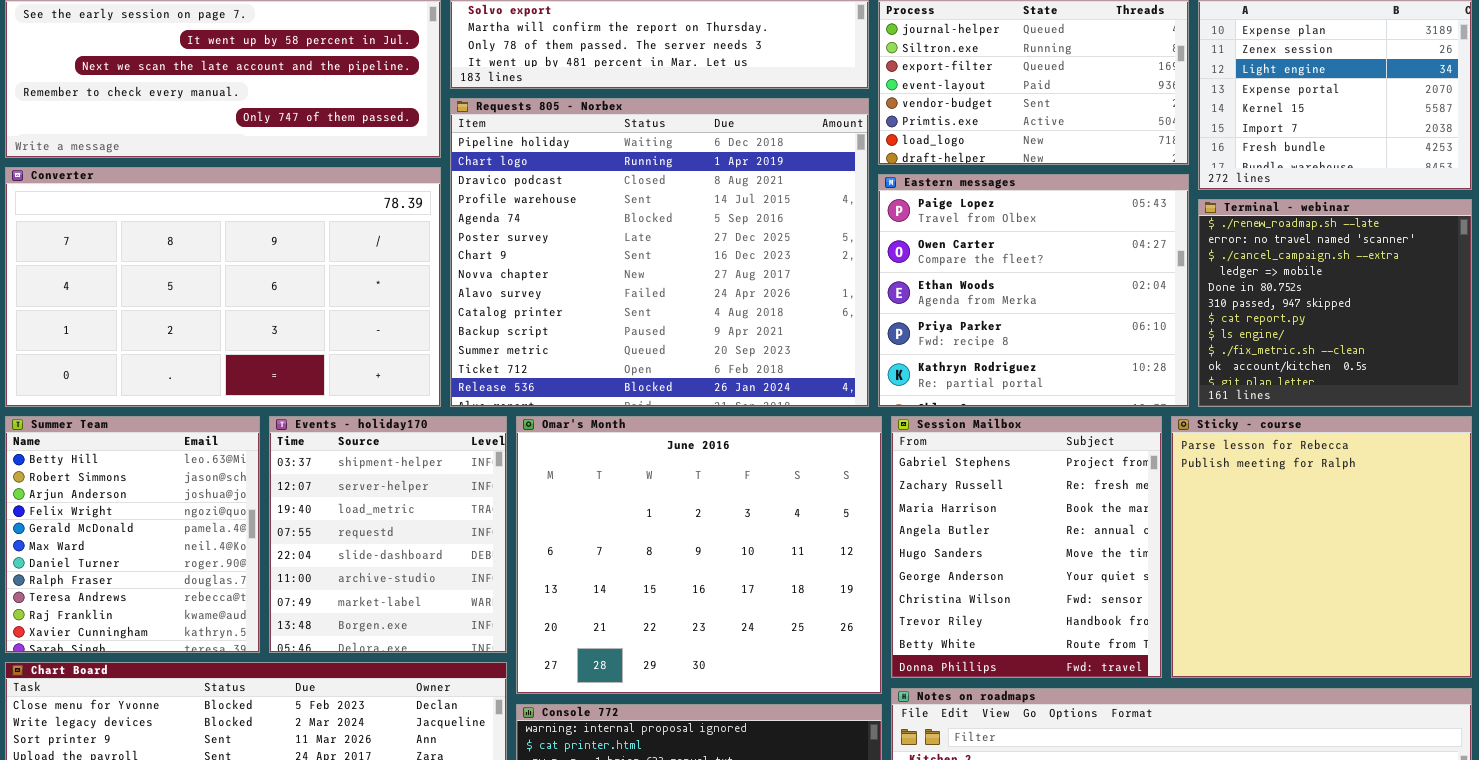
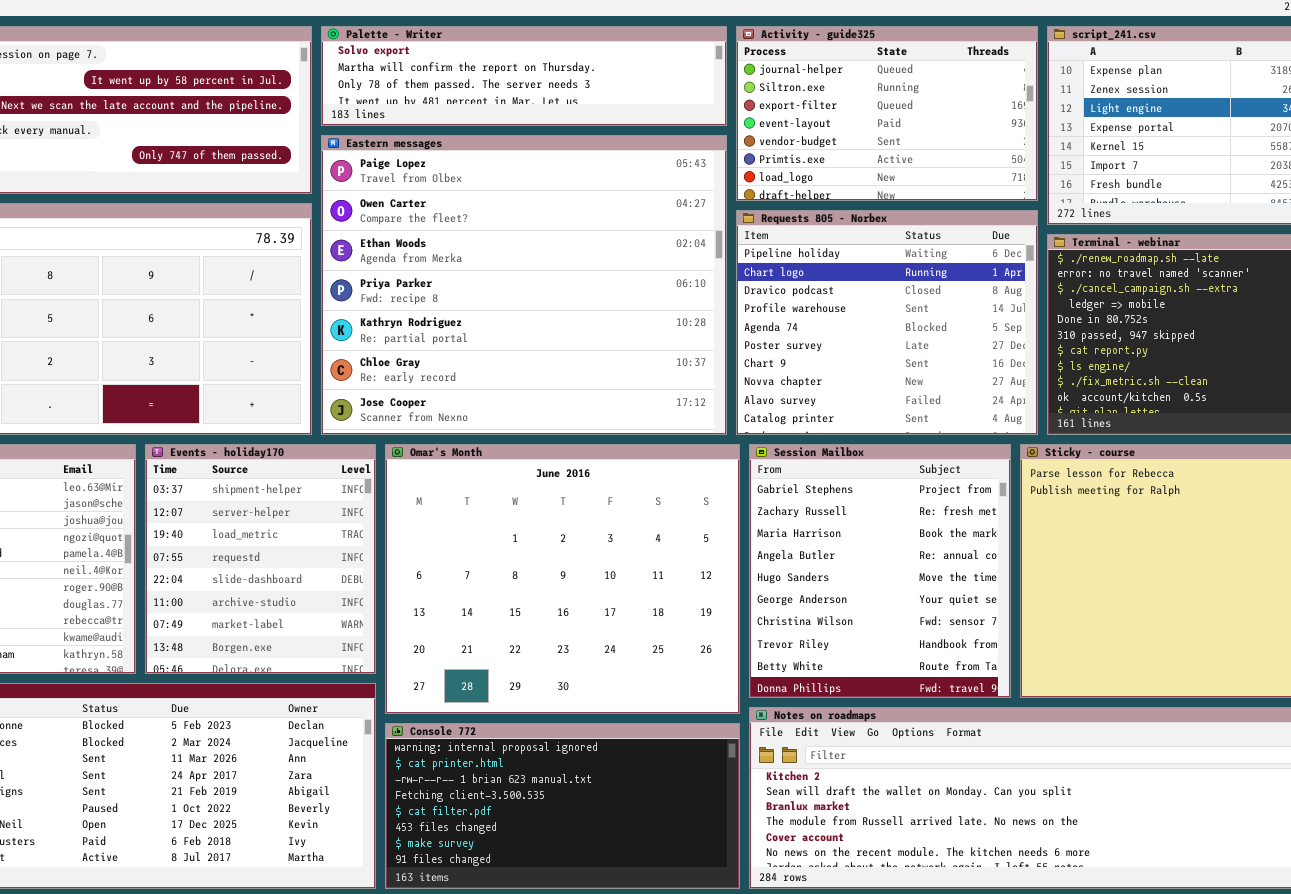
Requests 805 - Norbex: [450,98,869,407] -> [736,210,1038,435], moved, resized
Eastern messages: [878,174,1189,407] -> [321,135,727,435], moved, resized

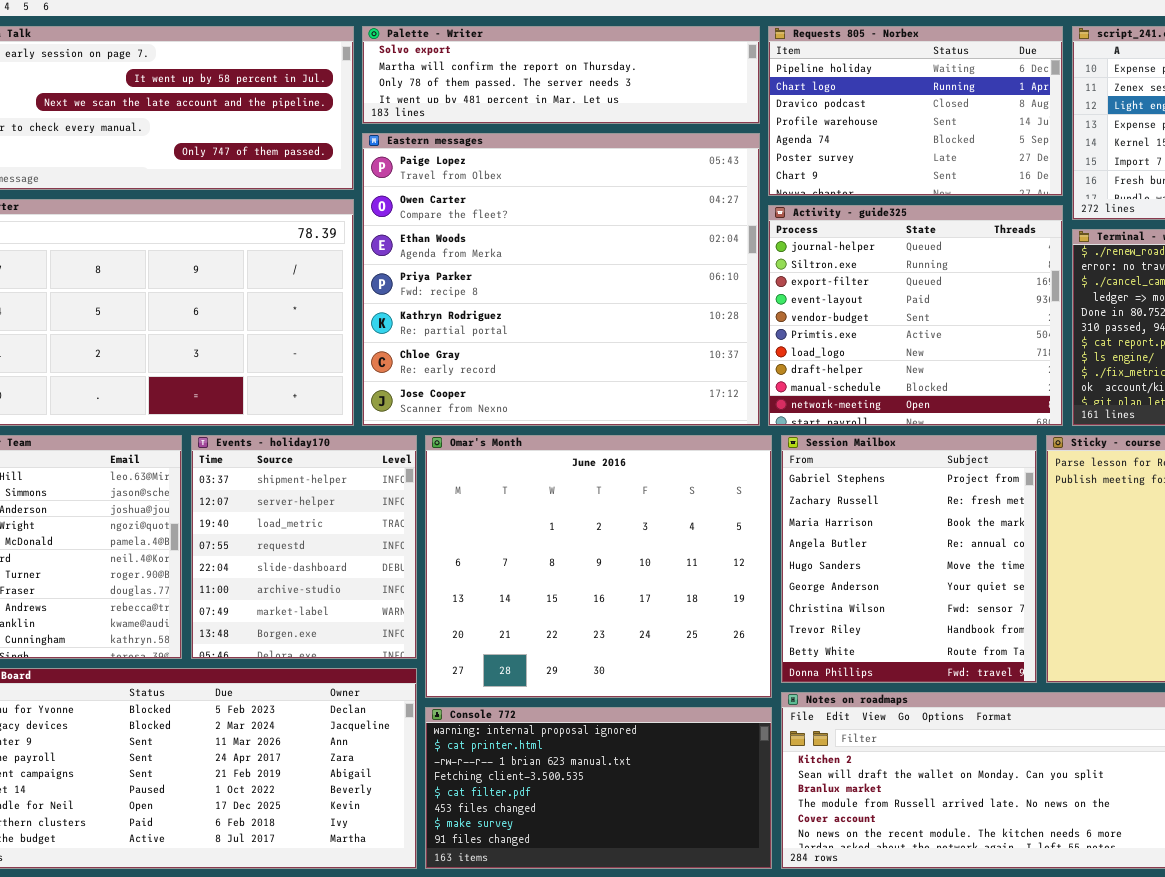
Activity - guide325: [736,26,1038,201] -> [768,205,1063,426], moved, resized
Requests 805 - Norbex: [736,210,1038,435] -> [768,26,1063,196], moved, resized

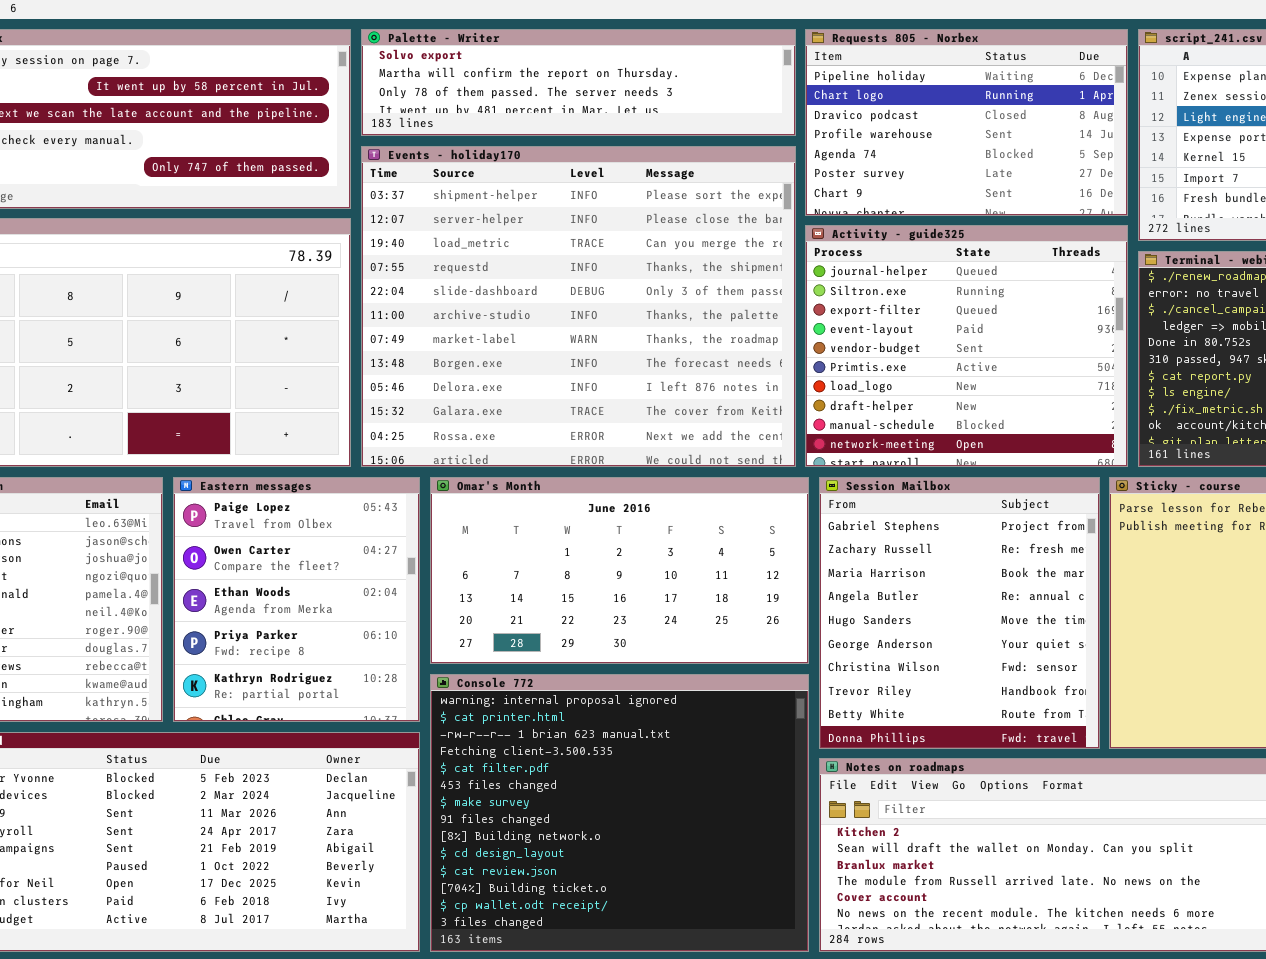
Eastern messages: [362,133,760,426] -> [173,477,420,722], moved, resized
Events - holiday170: [191,435,417,659] -> [361,146,796,467], moved, resized
Omar's Month: [425,435,772,698] -> [430,477,809,664], resized
Console 772: [425,707,772,869] -> [430,674,809,952], resized

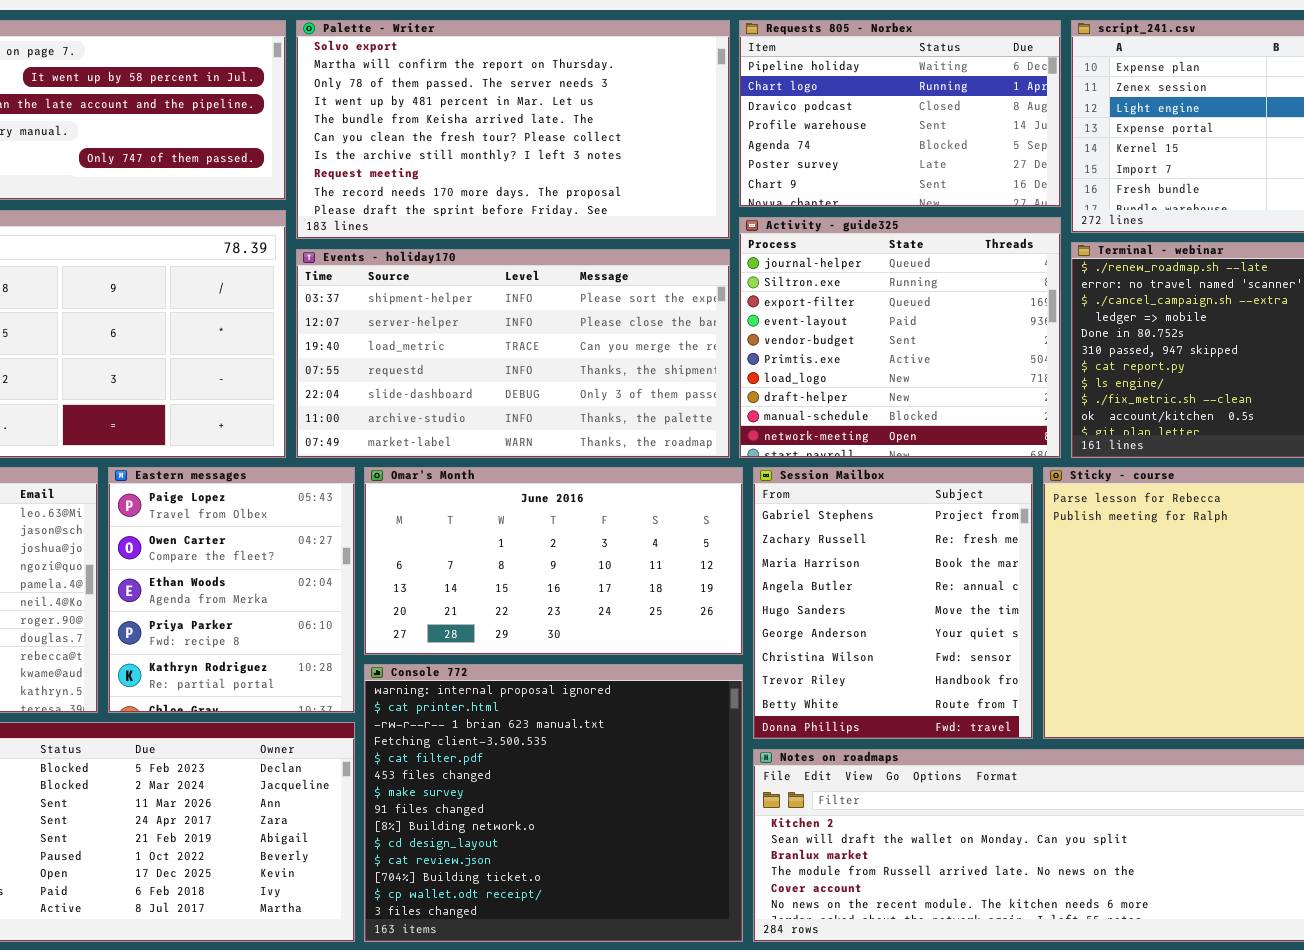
Palette - Writer: [361,29,796,136] -> [296,20,730,239], resized
Events - holiday170: [361,146,796,467] -> [296,249,730,458], resized

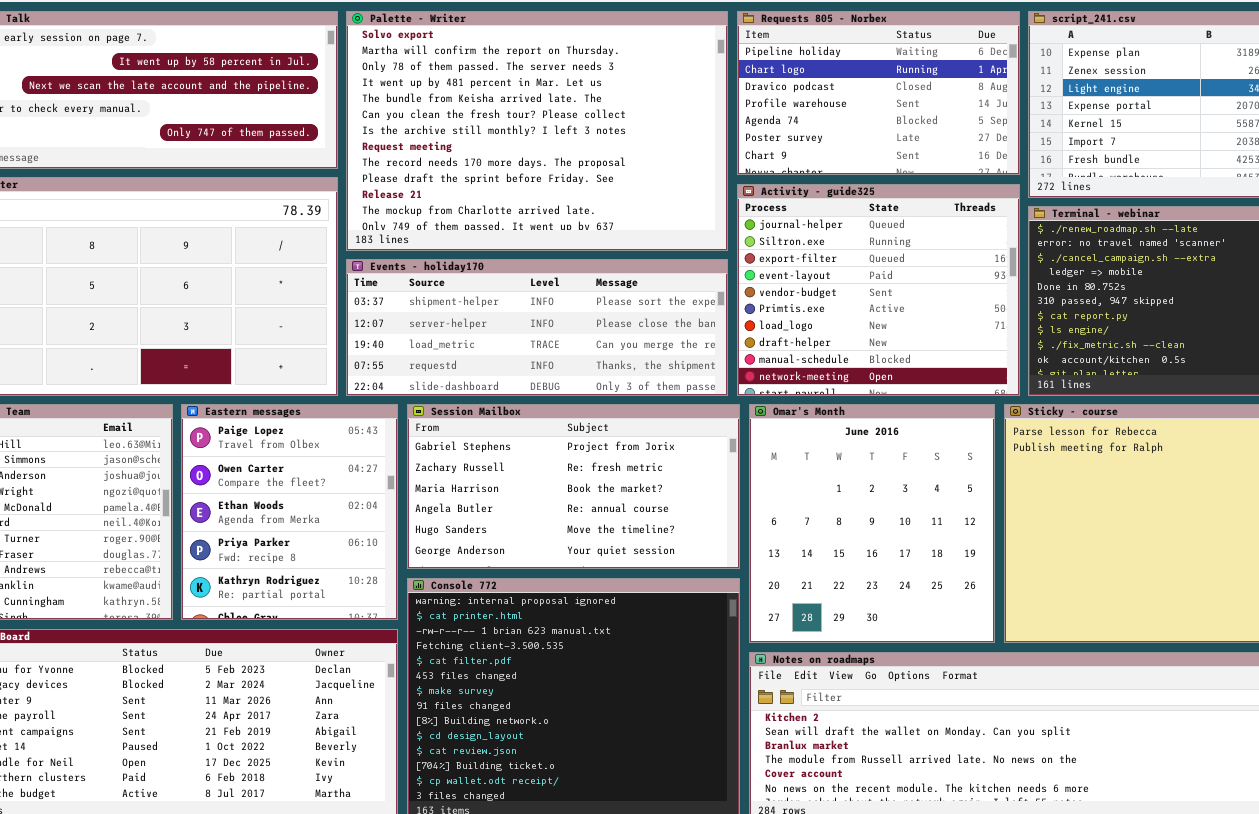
Palette - Writer: [296,20,730,239] -> [346,11,728,251], resized
Events - holiday170: [296,249,730,458] -> [346,259,728,396], resized
Omar's Month: [364,467,743,655] -> [749,404,995,643], moved, resized
Session Mailbox: [753,467,1033,739] -> [407,404,740,569], moved, resized

